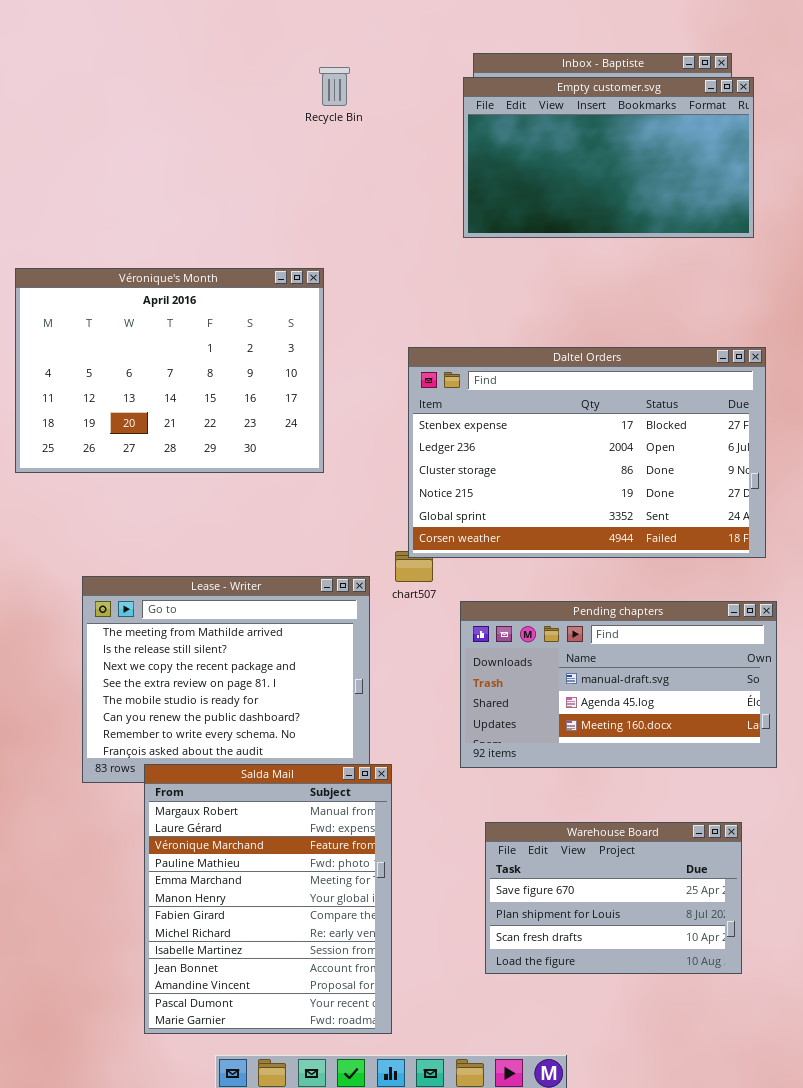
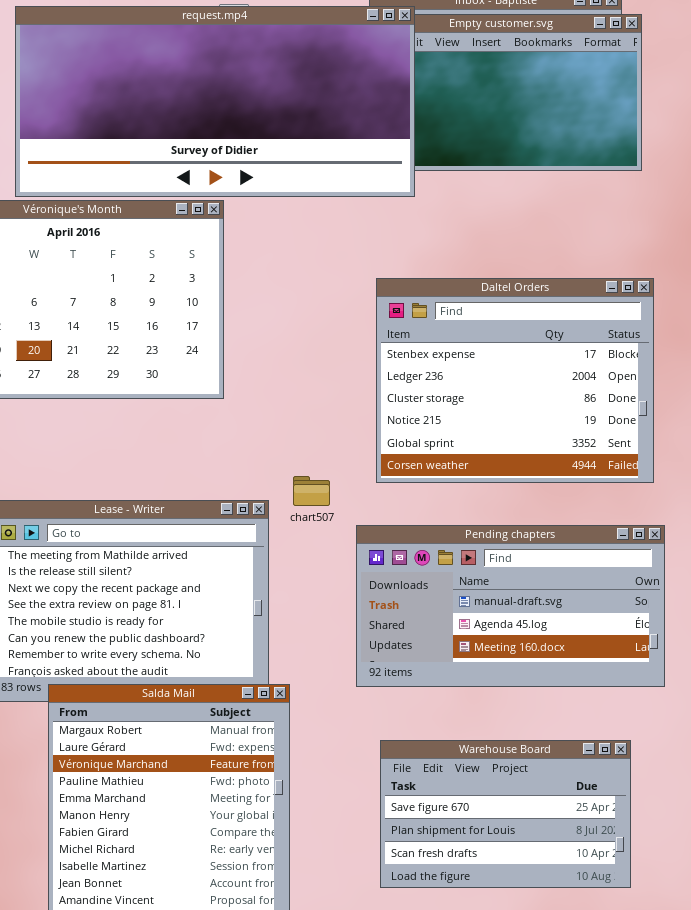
request.mp4: none -> [15,6,415,197], opened
Daltel Orders: [408,347,766,558] -> [376,278,654,483], resized

